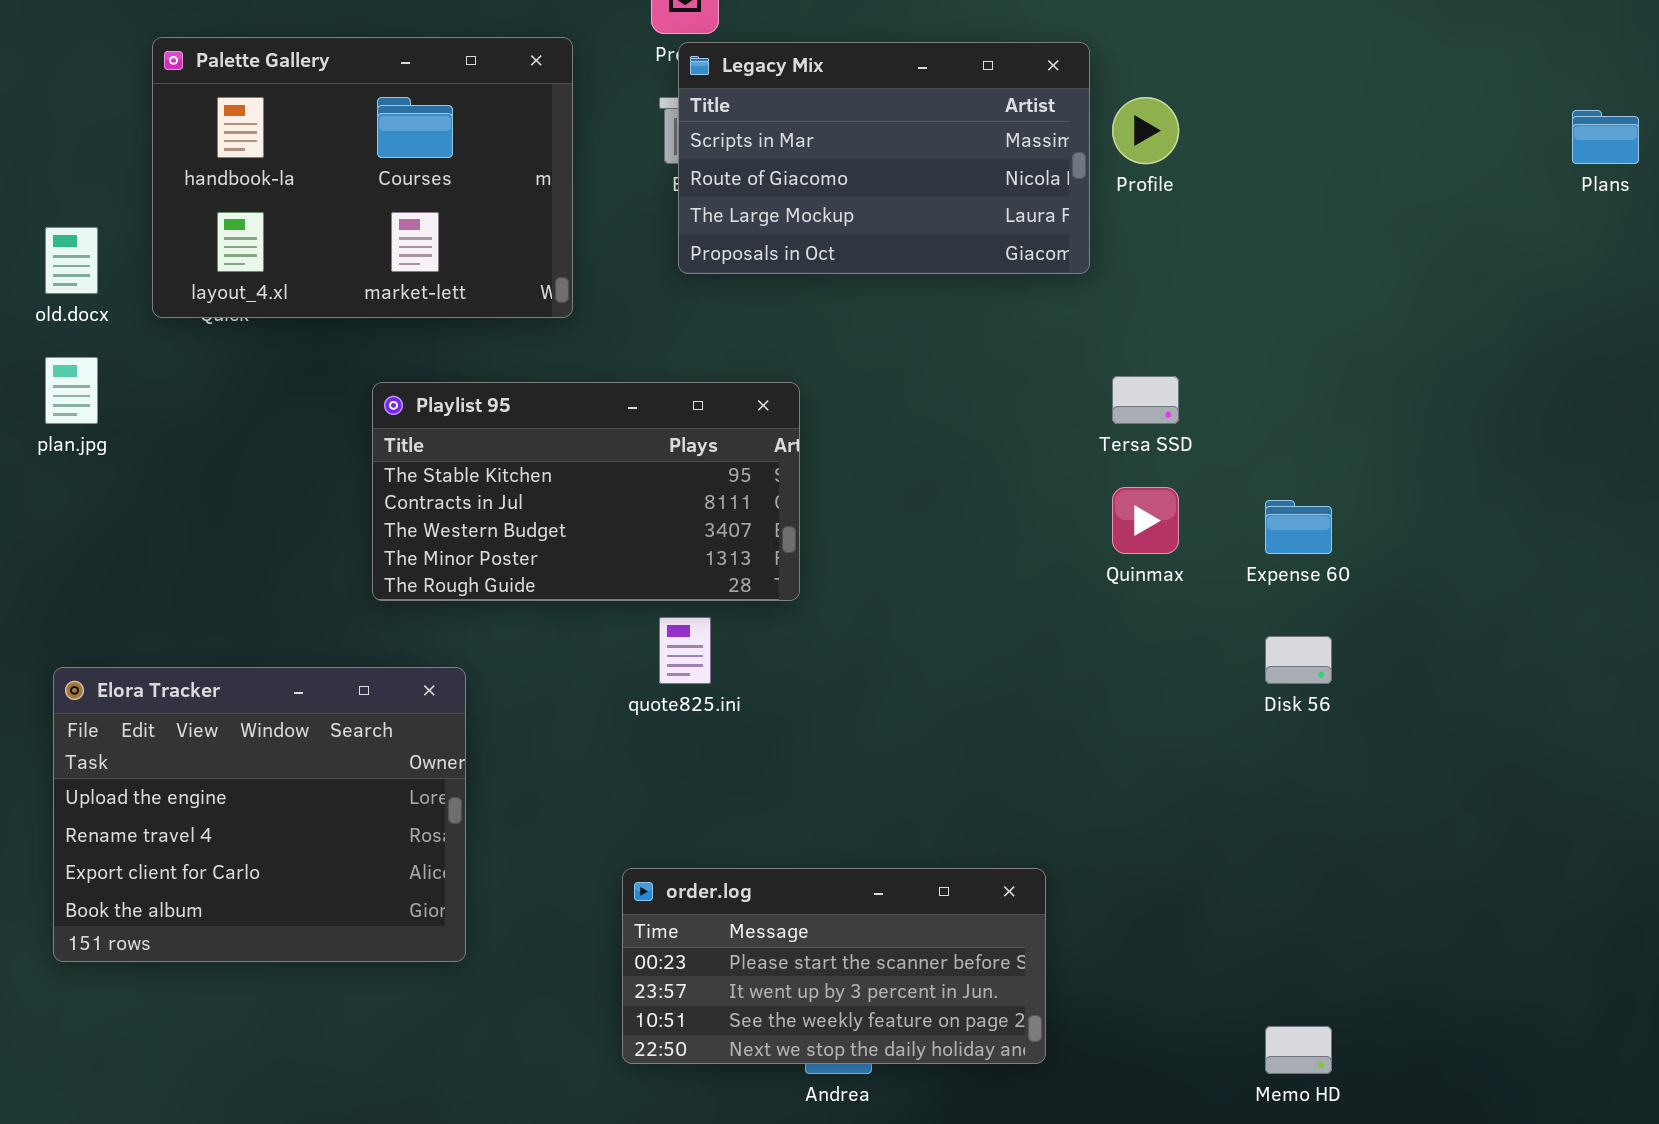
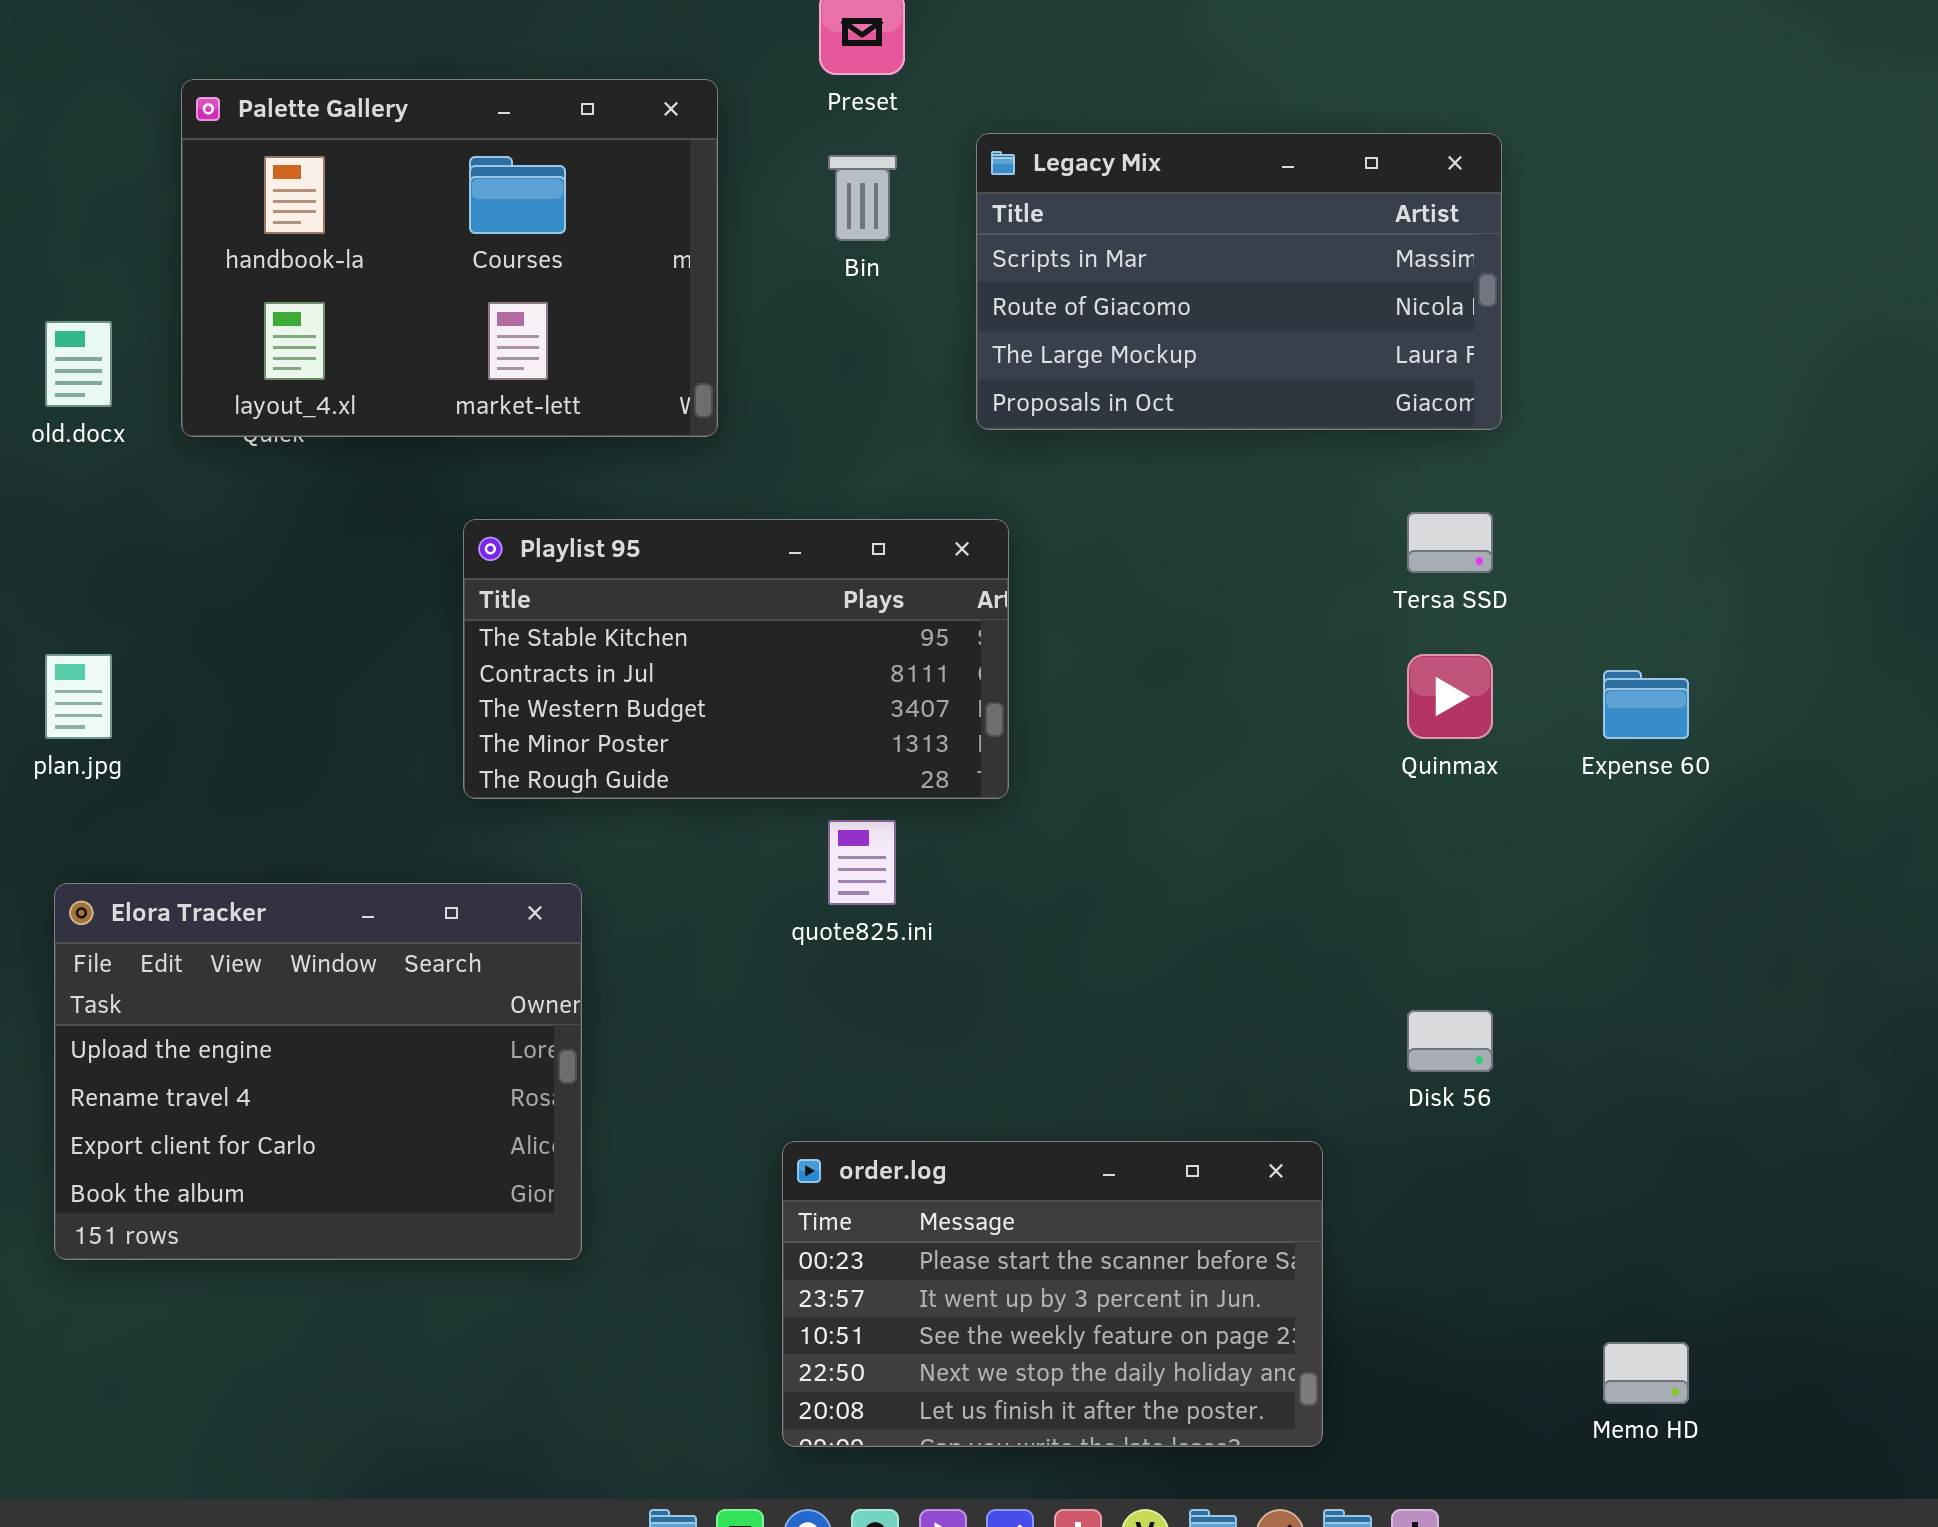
Legacy Mix: [678,42,1090,274] -> [976,133,1502,430], moved
plan.jpg: [45,357,98,424] -> [45,654,112,739], moved
Disk 56: [1265,636,1332,684] -> [1407,1010,1493,1072], moved
order.log: [622,868,1046,1064] -> [782,1141,1323,1447], resized

